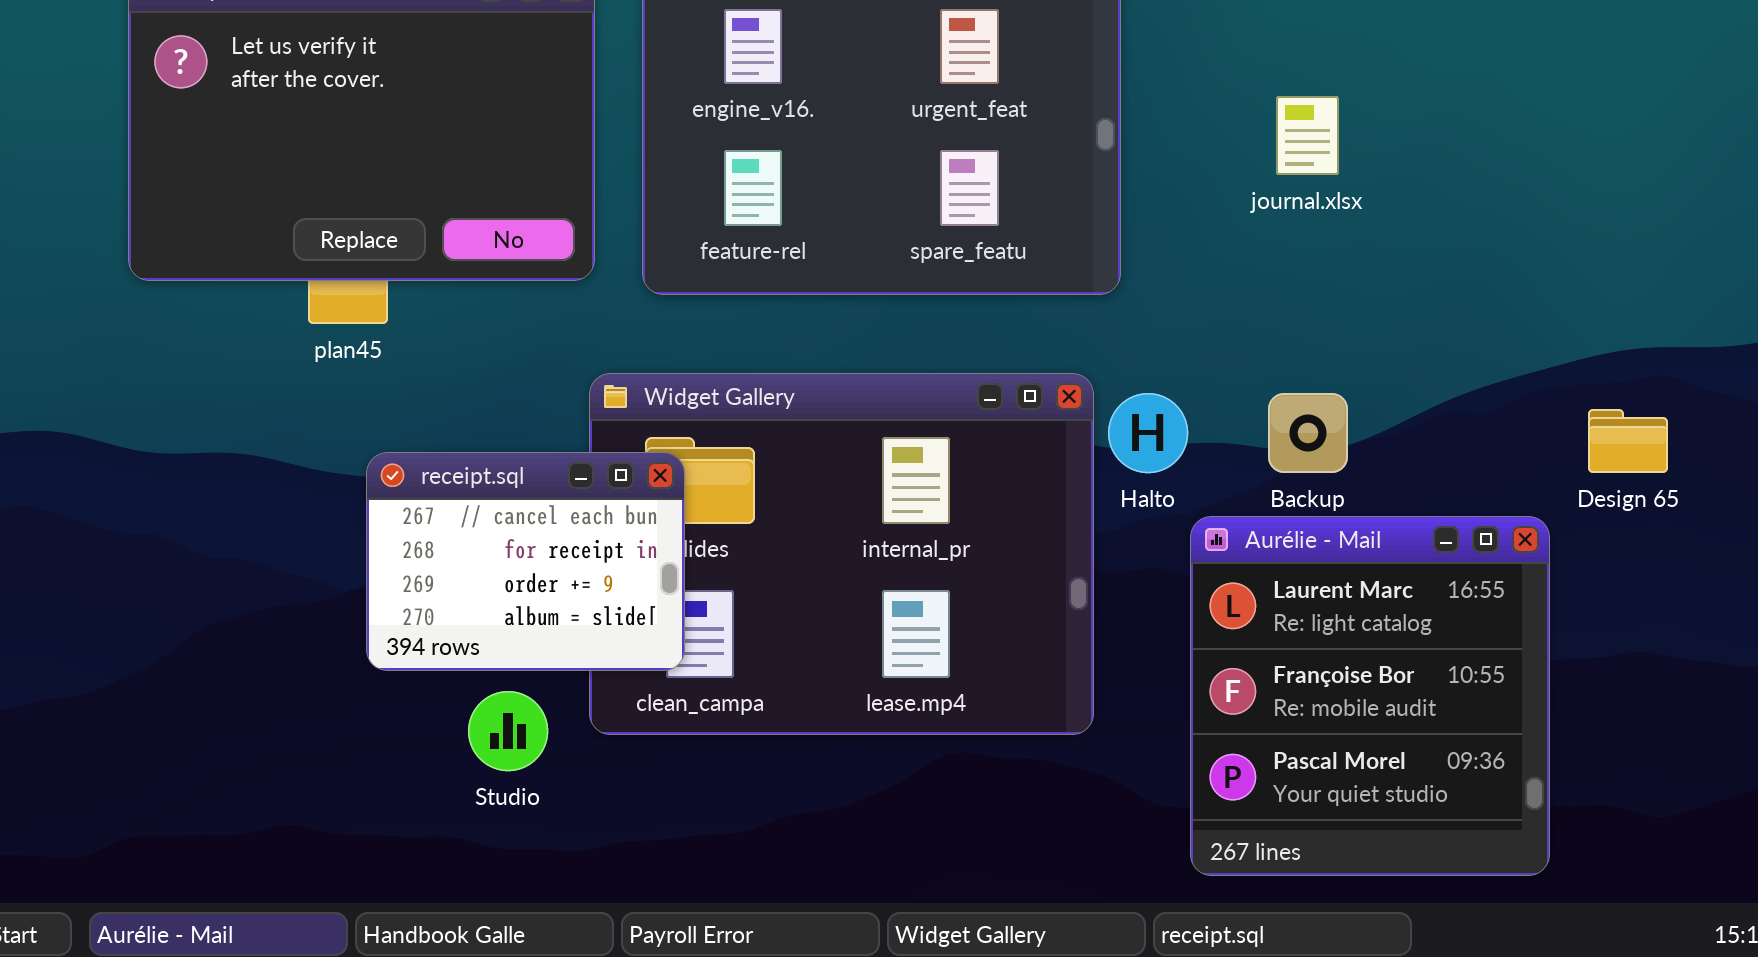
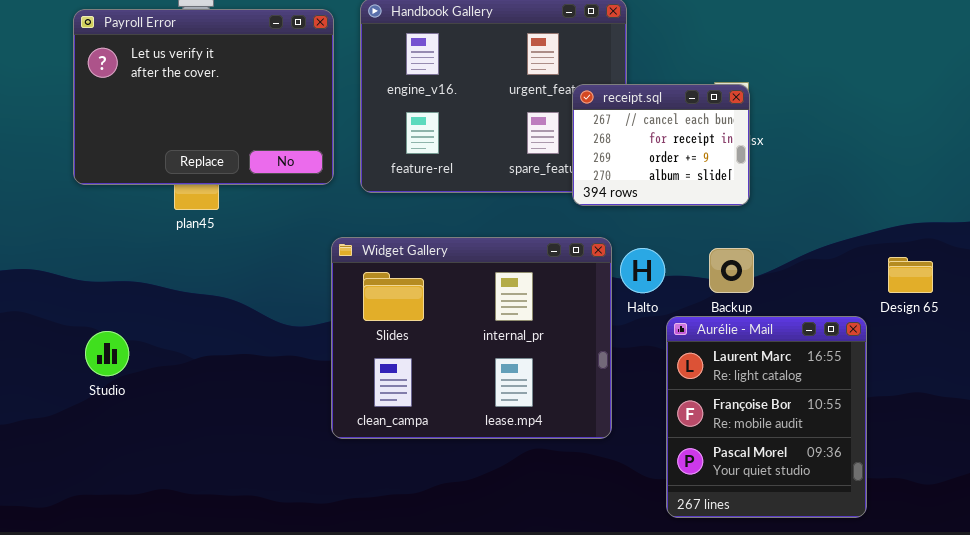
receipt.sql: [366,452,685,671] -> [572,84,750,206], moved
Studio: [468,691,548,771] -> [85,331,129,376], moved

